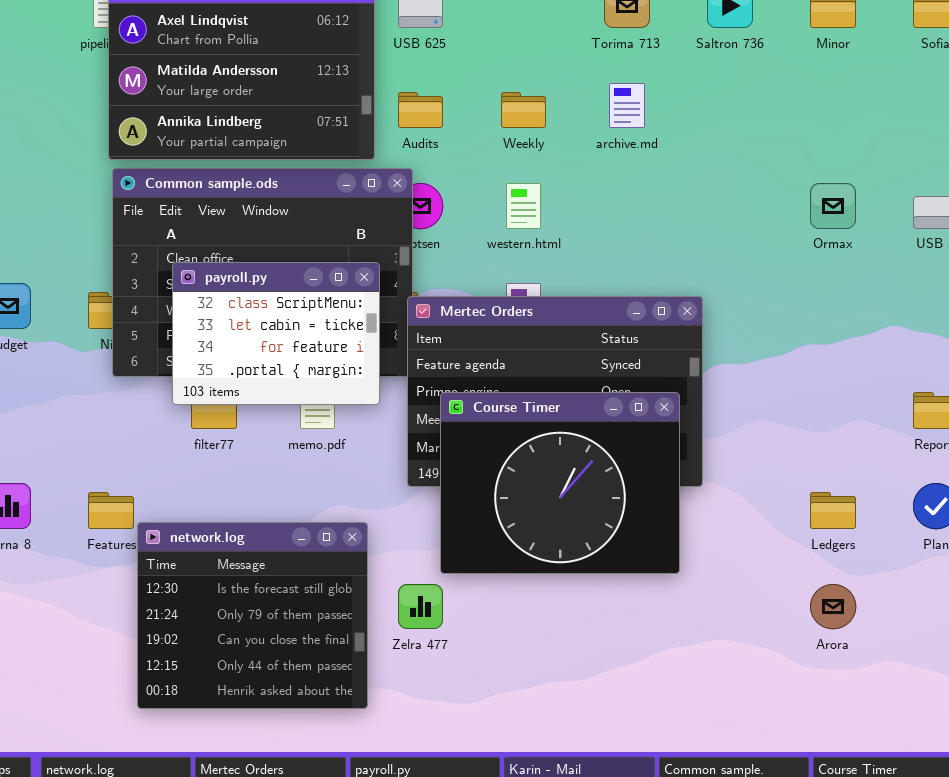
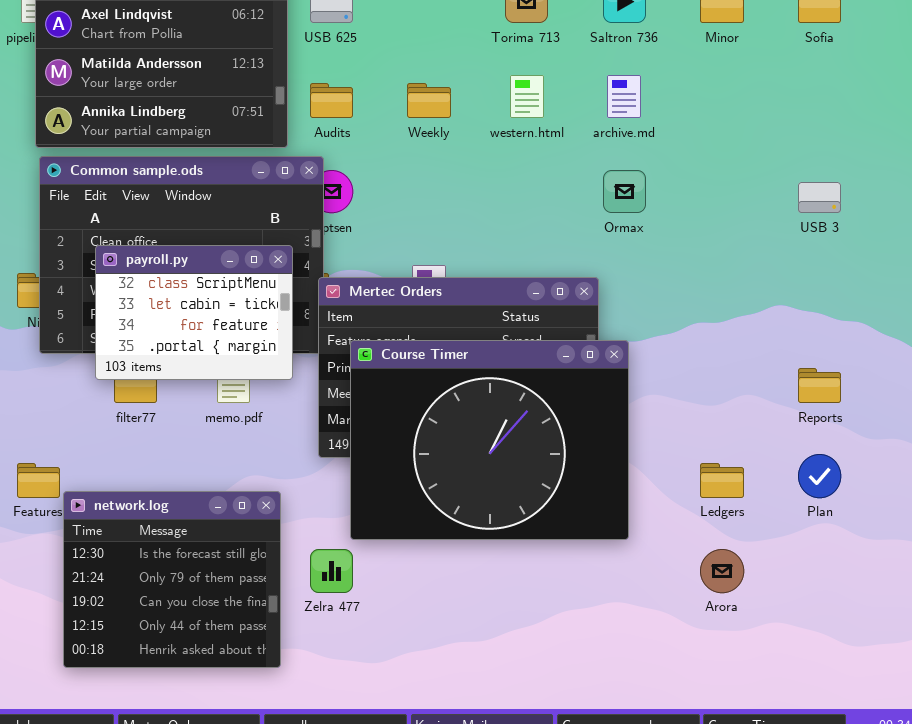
archive.md: [609,83,645,128] -> [607,75,641,118], moved
western.html: [506,183,541,229] -> [510,75,544,118], moved
Ormax: [810,183,856,229] -> [603,170,646,213], moved
Course Timer: [440,392,680,574] -> [350,340,629,540], resized

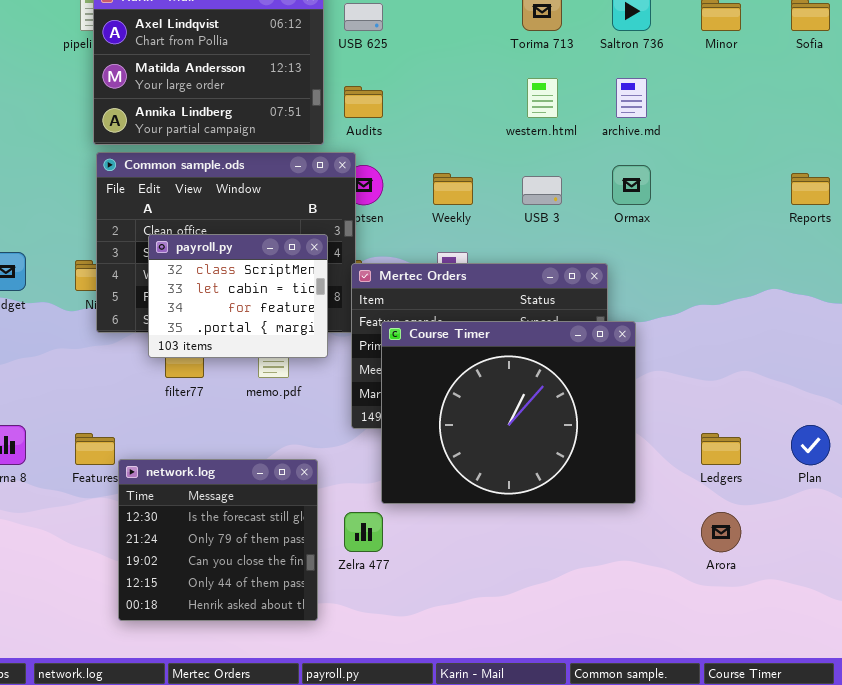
Weekly: [407,83,451,118] -> [433,173,473,205], moved
USB 3: [798,182,841,213] -> [522,176,562,205], moved
Reports: [798,368,841,403] -> [791,173,830,205], moved

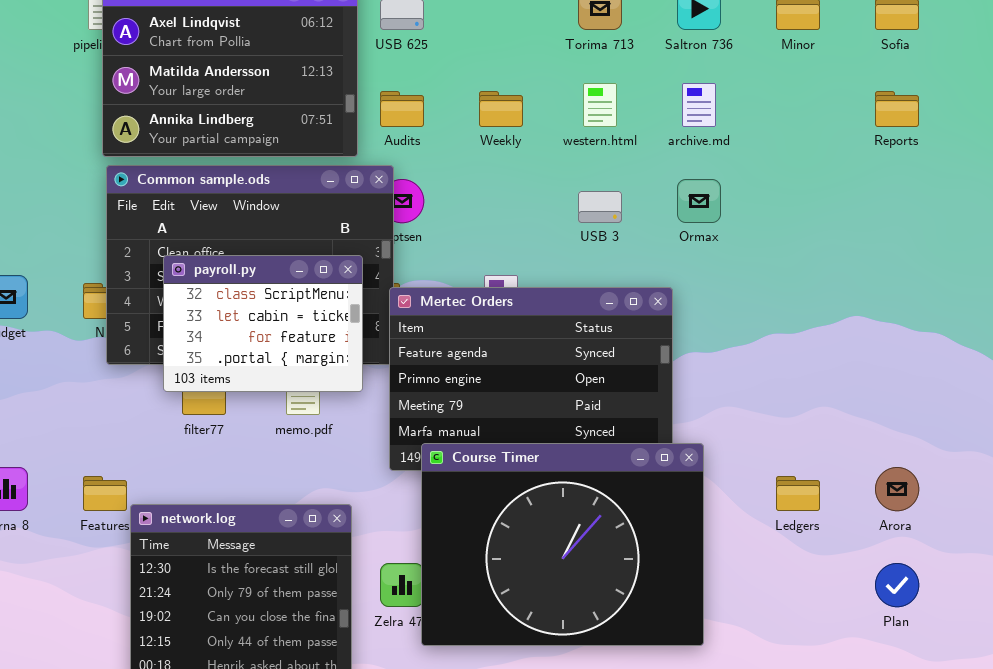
Weekly: [433,173,473,205] -> [479,91,523,127], moved
Reports: [791,173,830,205] -> [875,91,919,127], moved
Course Timer: [381,321,636,504] -> [421,443,704,646], moved
Plan: [791,425,830,465] -> [875,563,919,607], moved
Arora: [701,512,741,552] -> [875,467,919,511], moved

